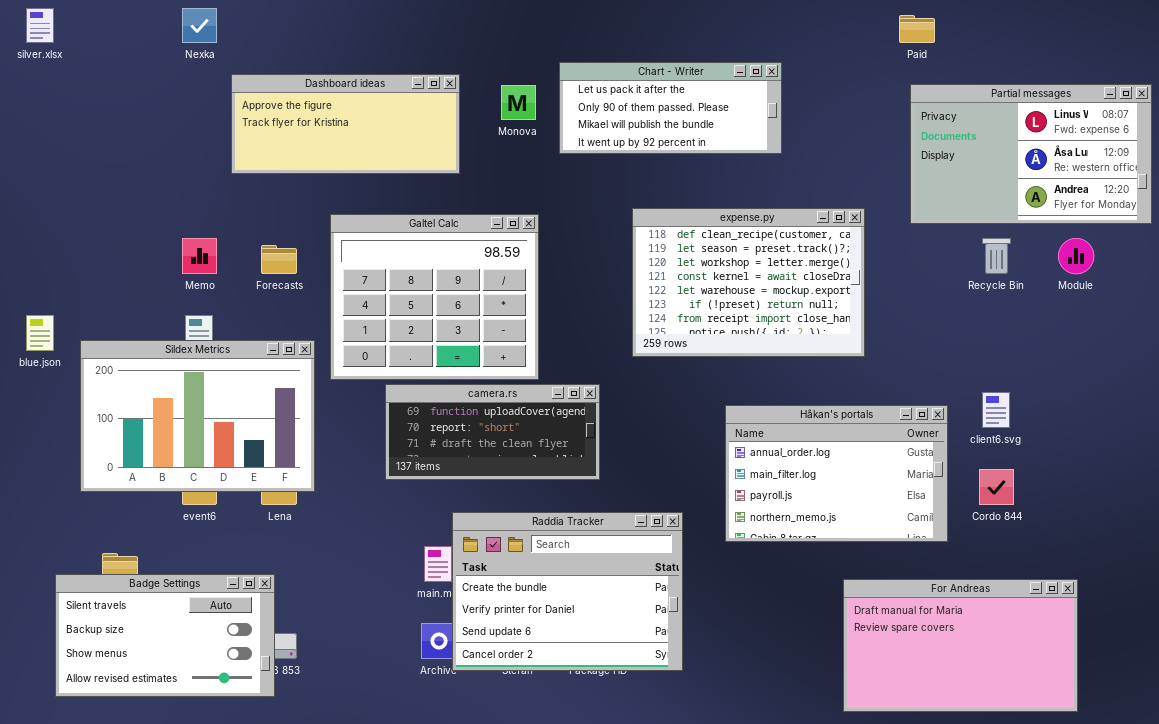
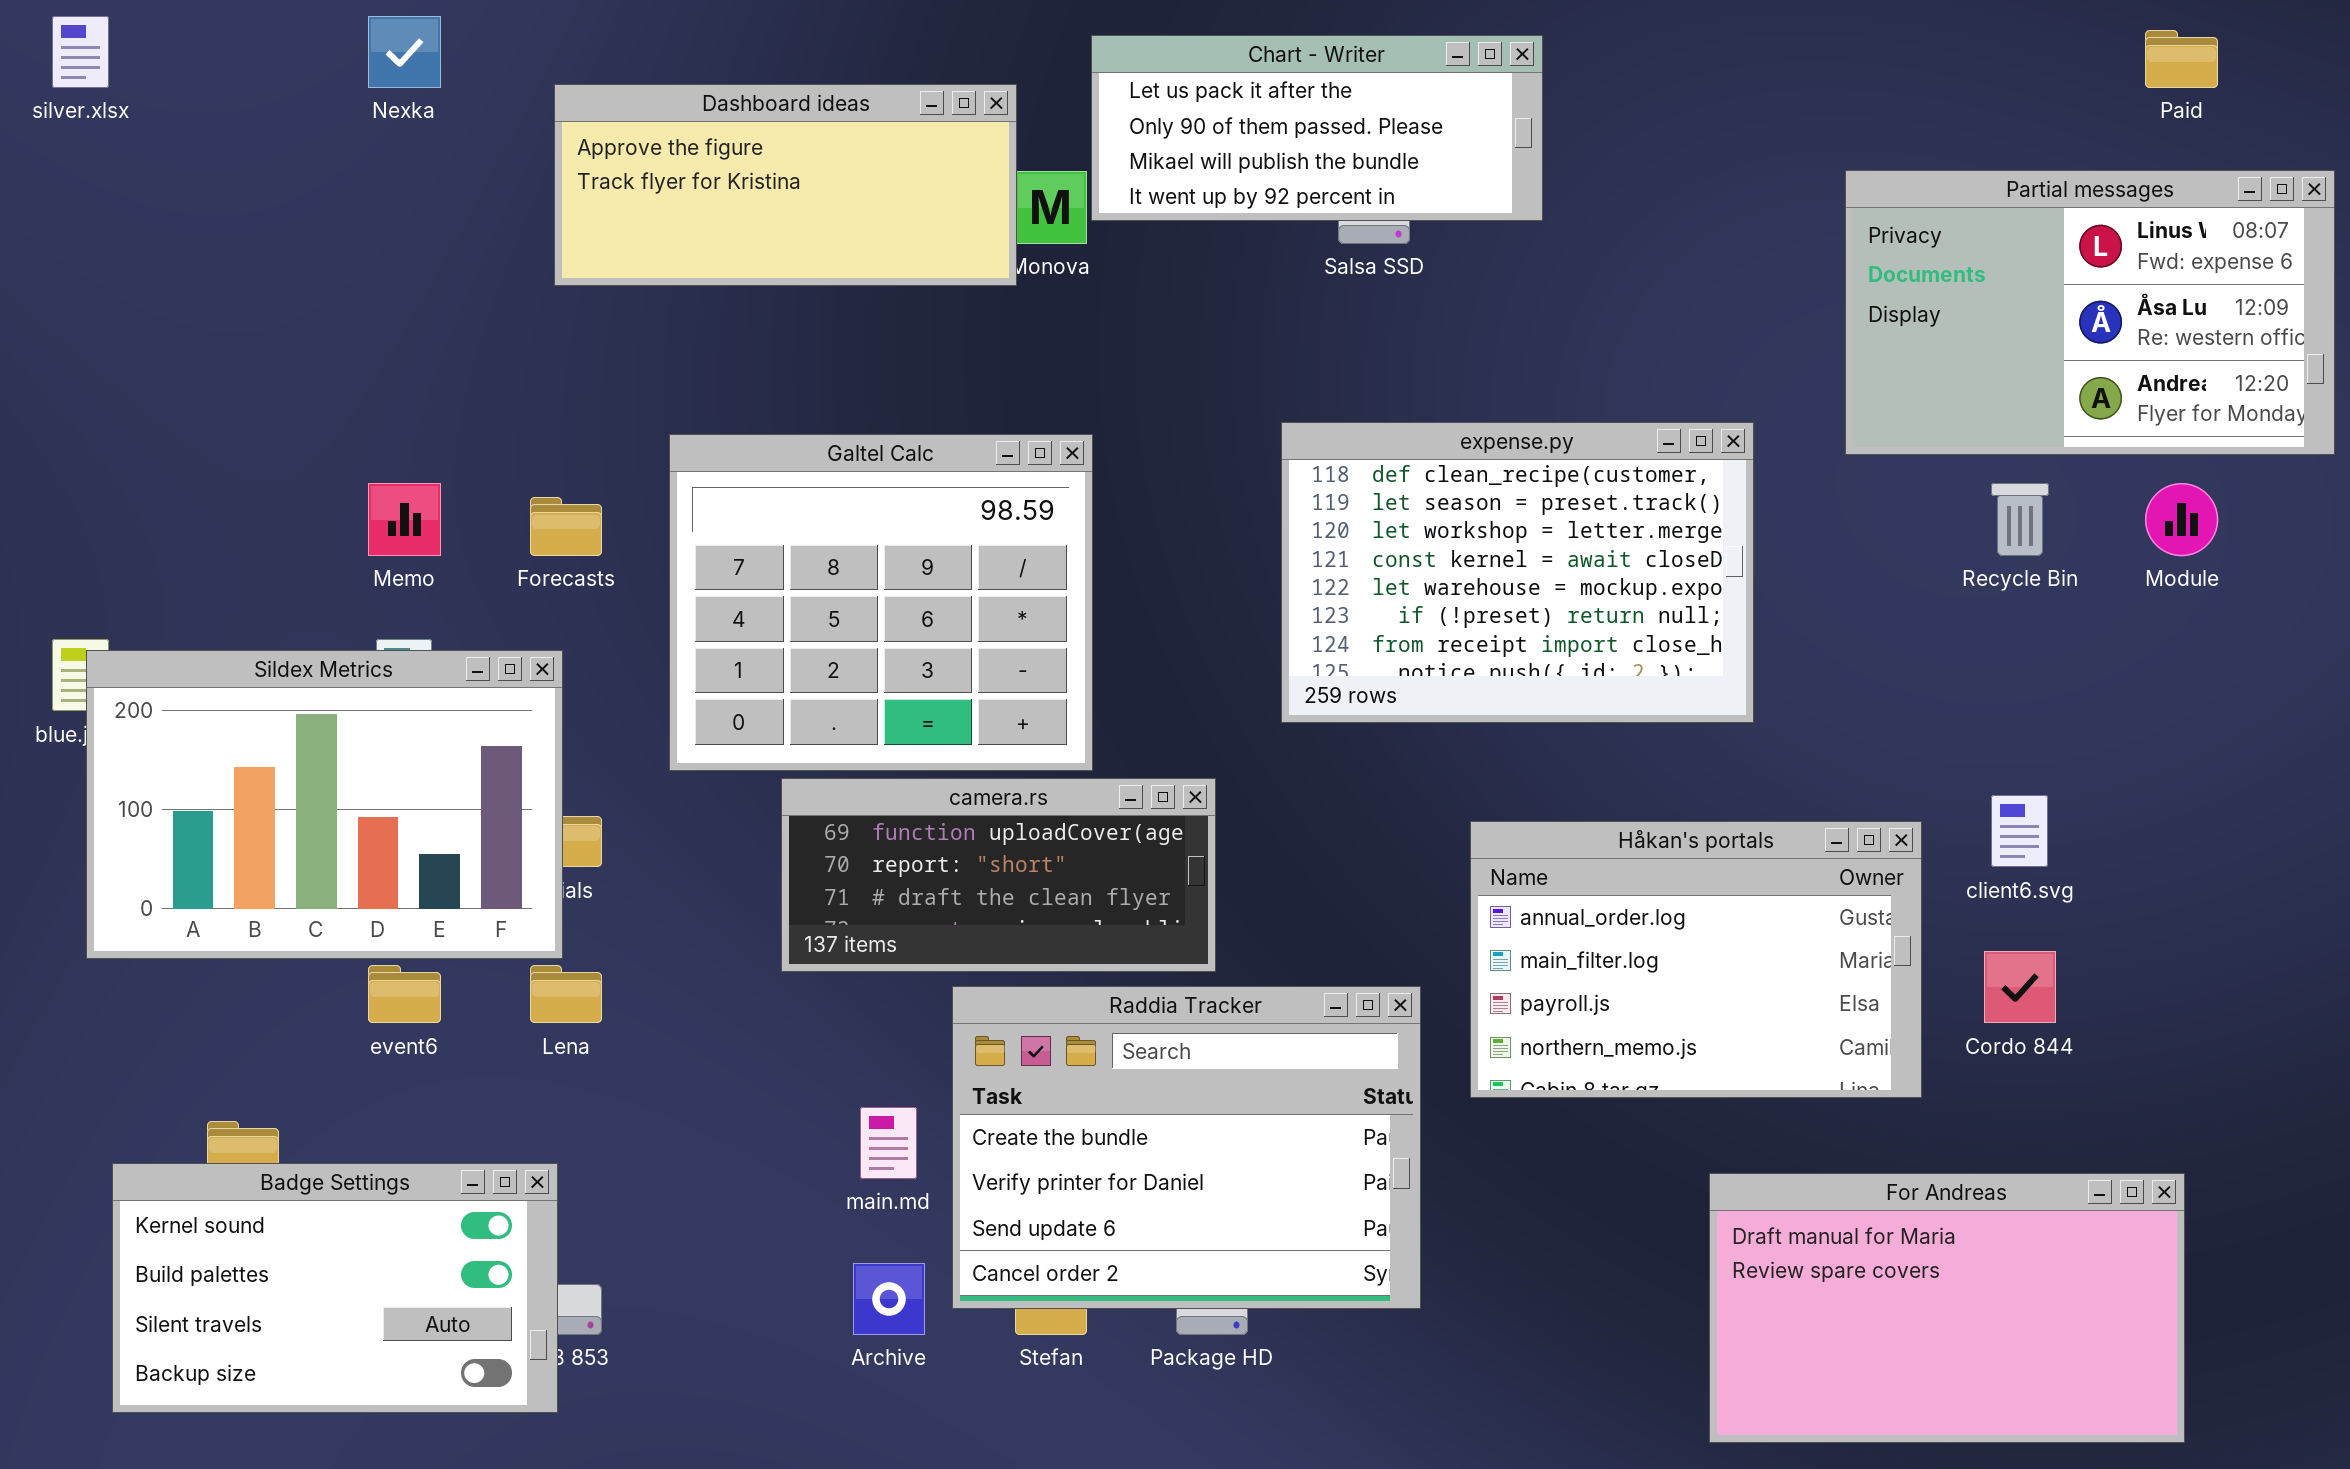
Paid: [899,15,935,43] -> [2145,30,2218,88], moved
Chart - Writer: [559,62,782,154] -> [1091,35,1543,221], moved
Dashboard ideas: [231,74,460,174] -> [554,84,1017,286], moved
Sildex Metrics: [80,340,315,492] -> [86,650,563,959], moved
Raddia Tracker: [452,512,683,671] -> [952,986,1421,1309], moved
Badge Settings: [55,574,275,697] -> [112,1163,558,1413], scrolled up 2 rows

